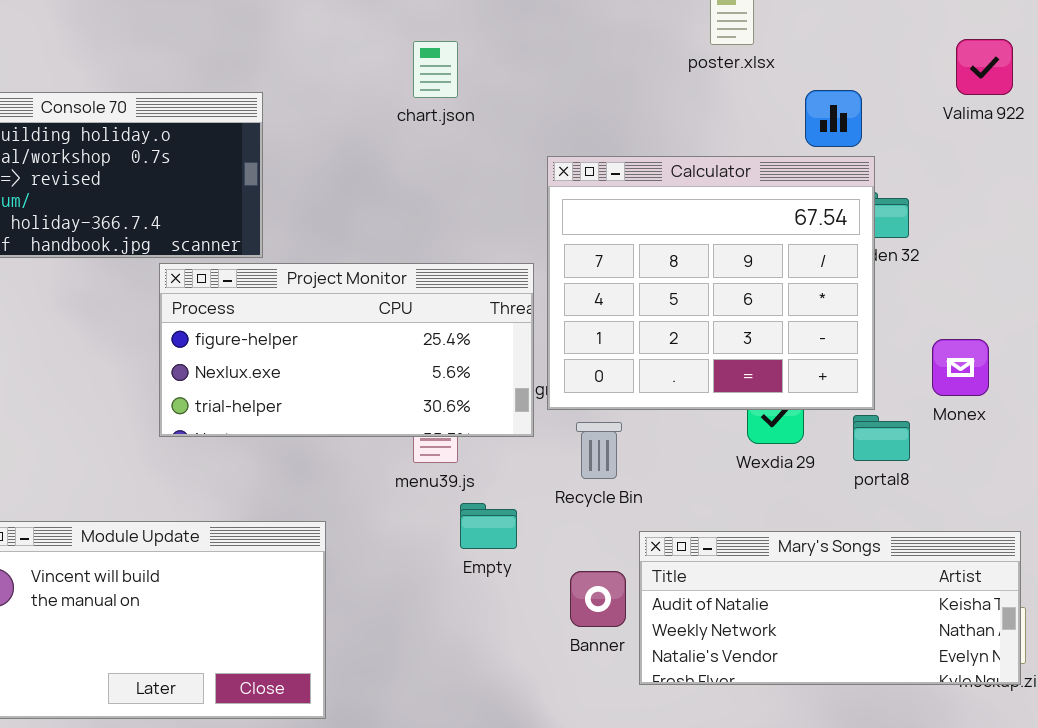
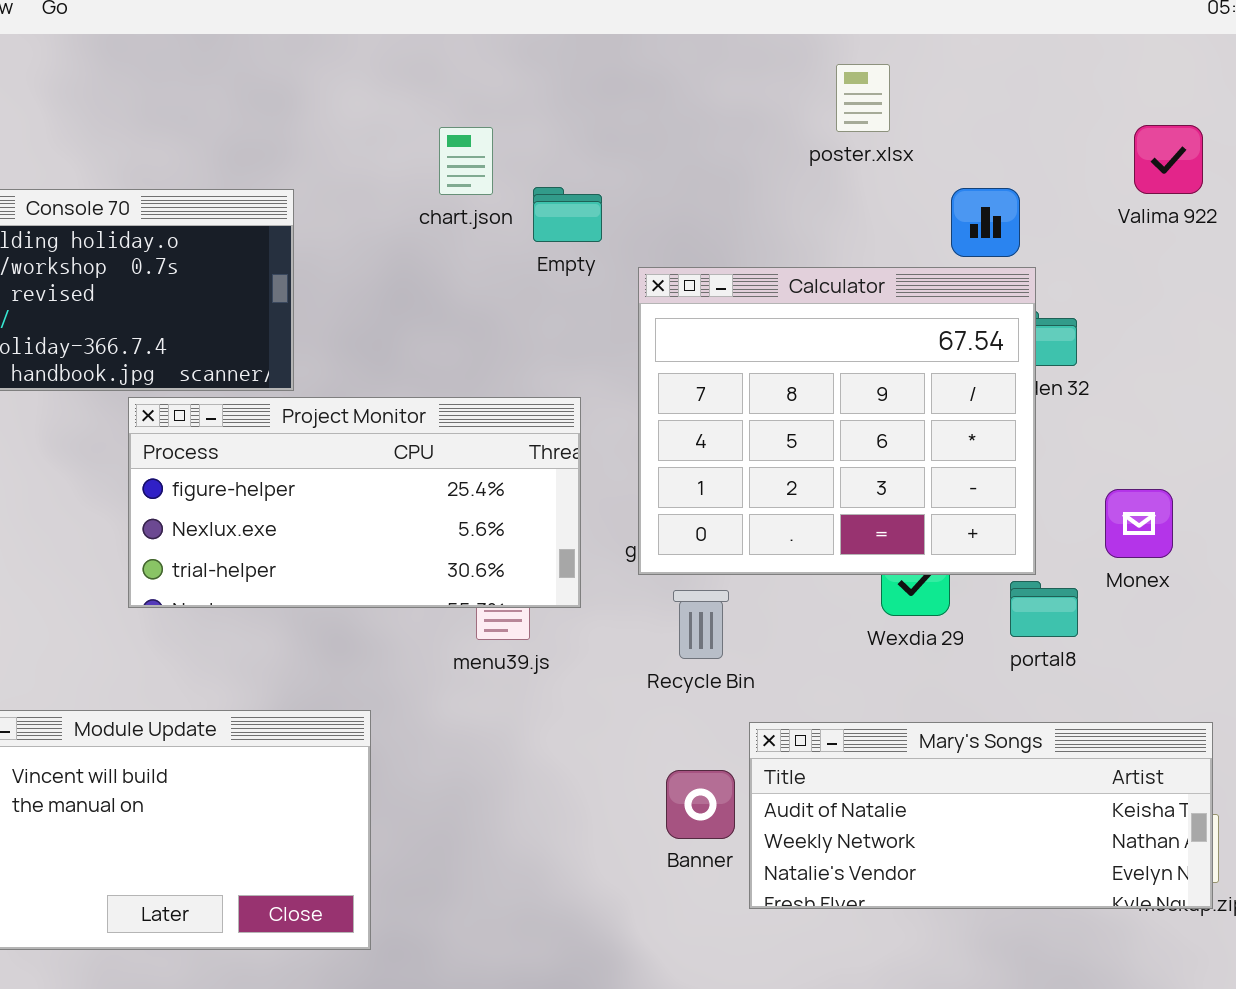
chart.json: [413,41,458,98] -> [439,127,493,195], moved
Project Monitor: [159,263,534,437] -> [128,397,581,608], moved
Empty: [460,503,517,549] -> [533,187,602,242], moved

